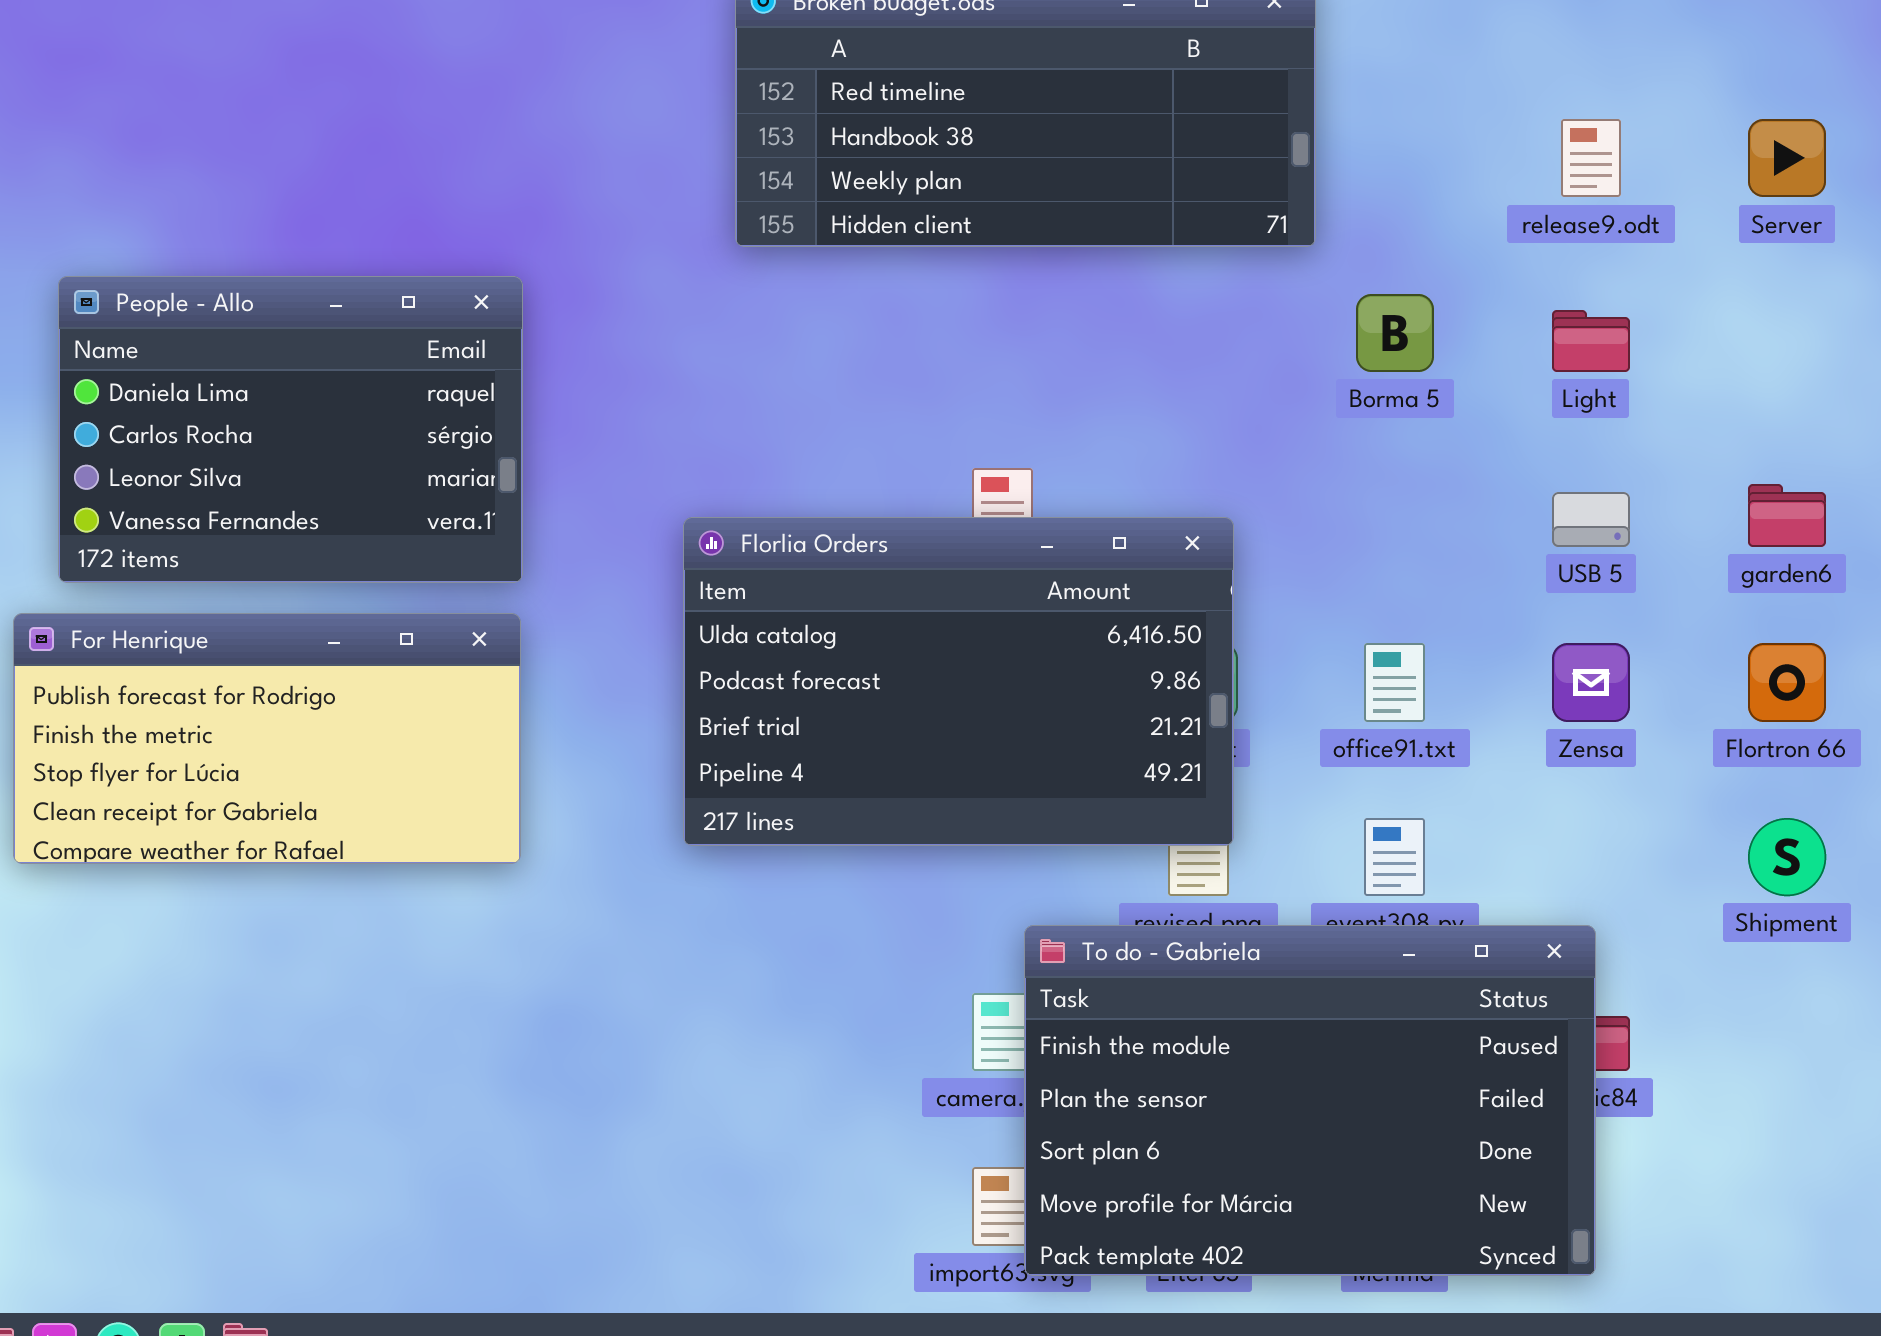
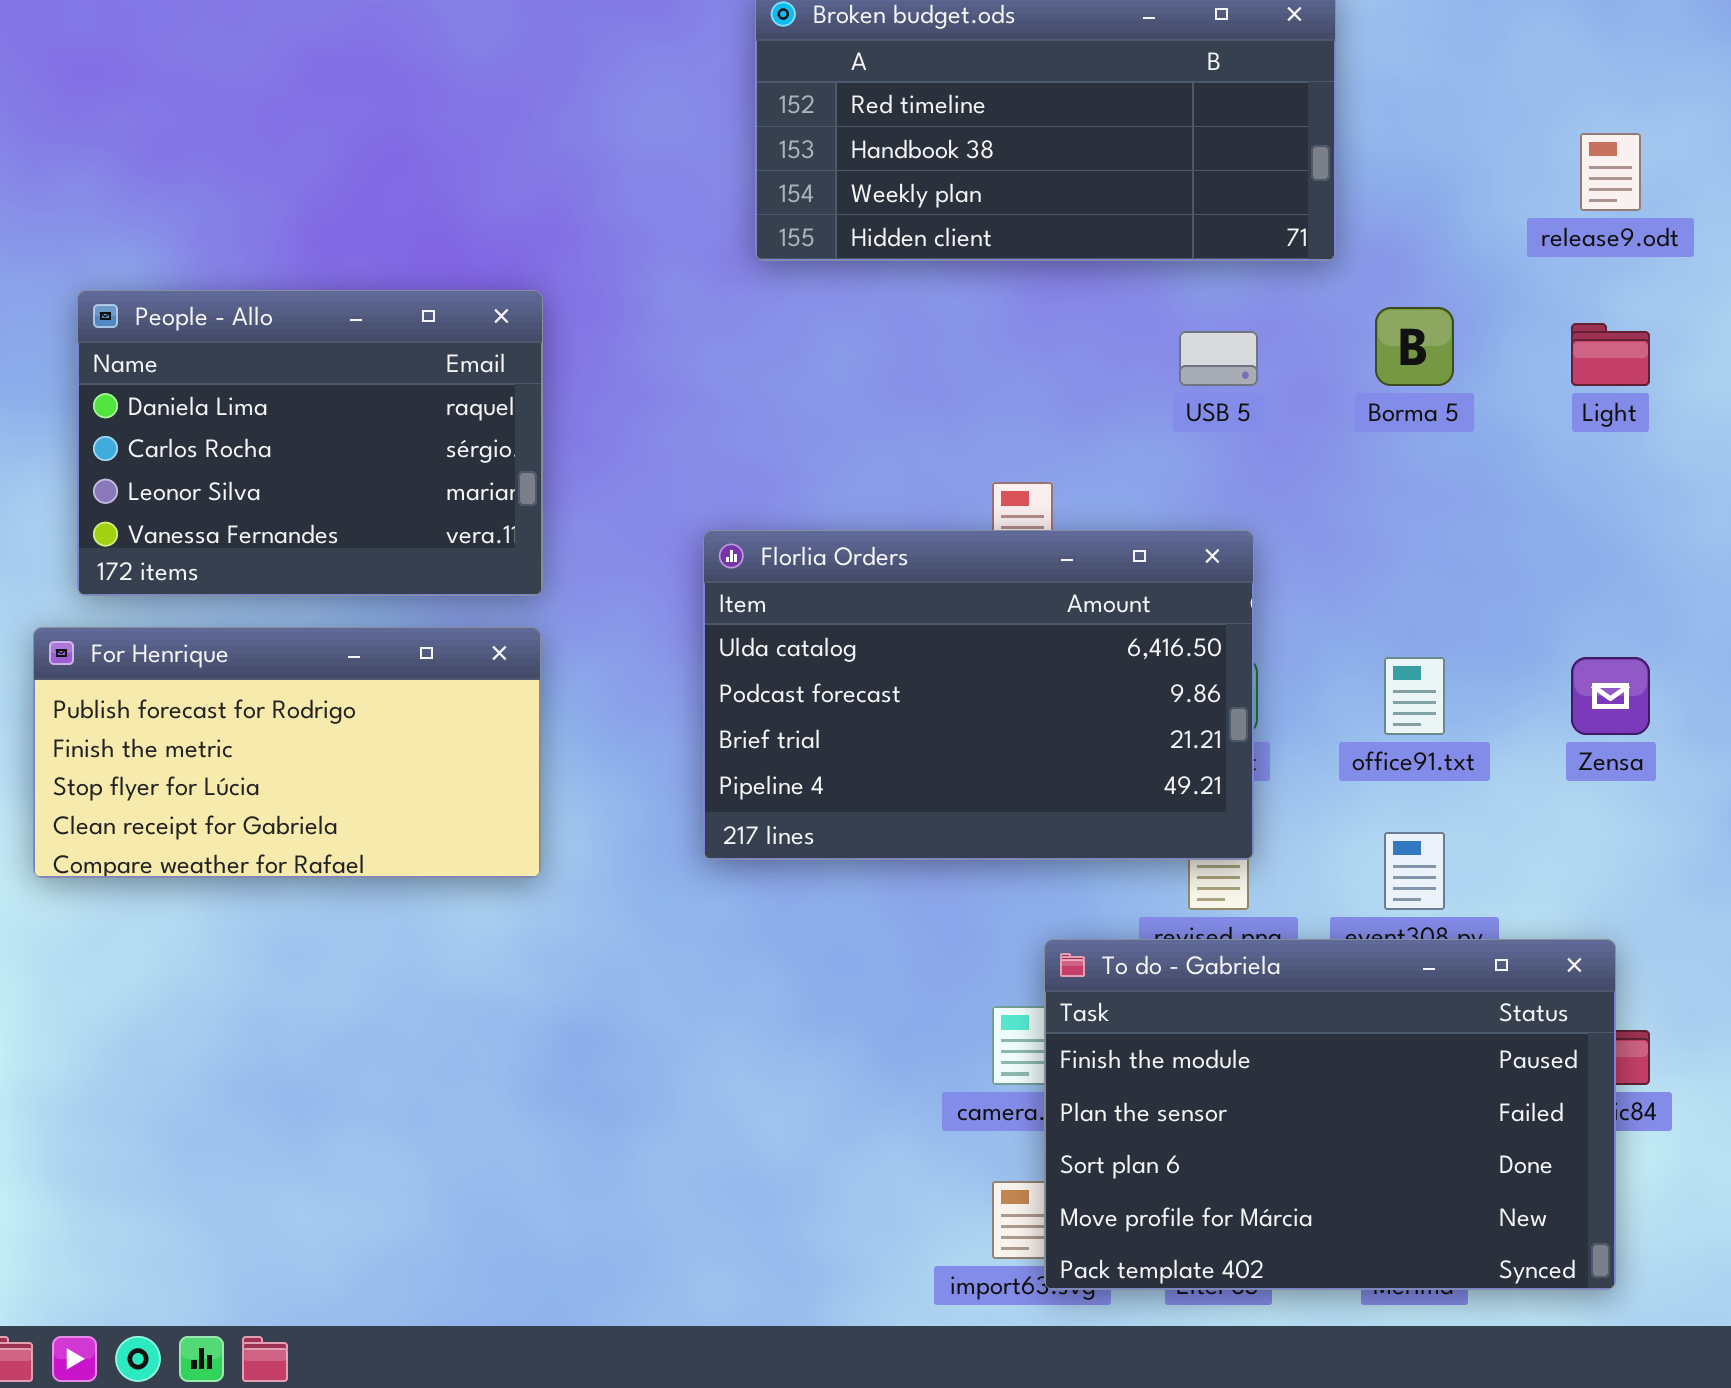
USB 5: [1552,492,1630,547] -> [1179,331,1258,386], moved

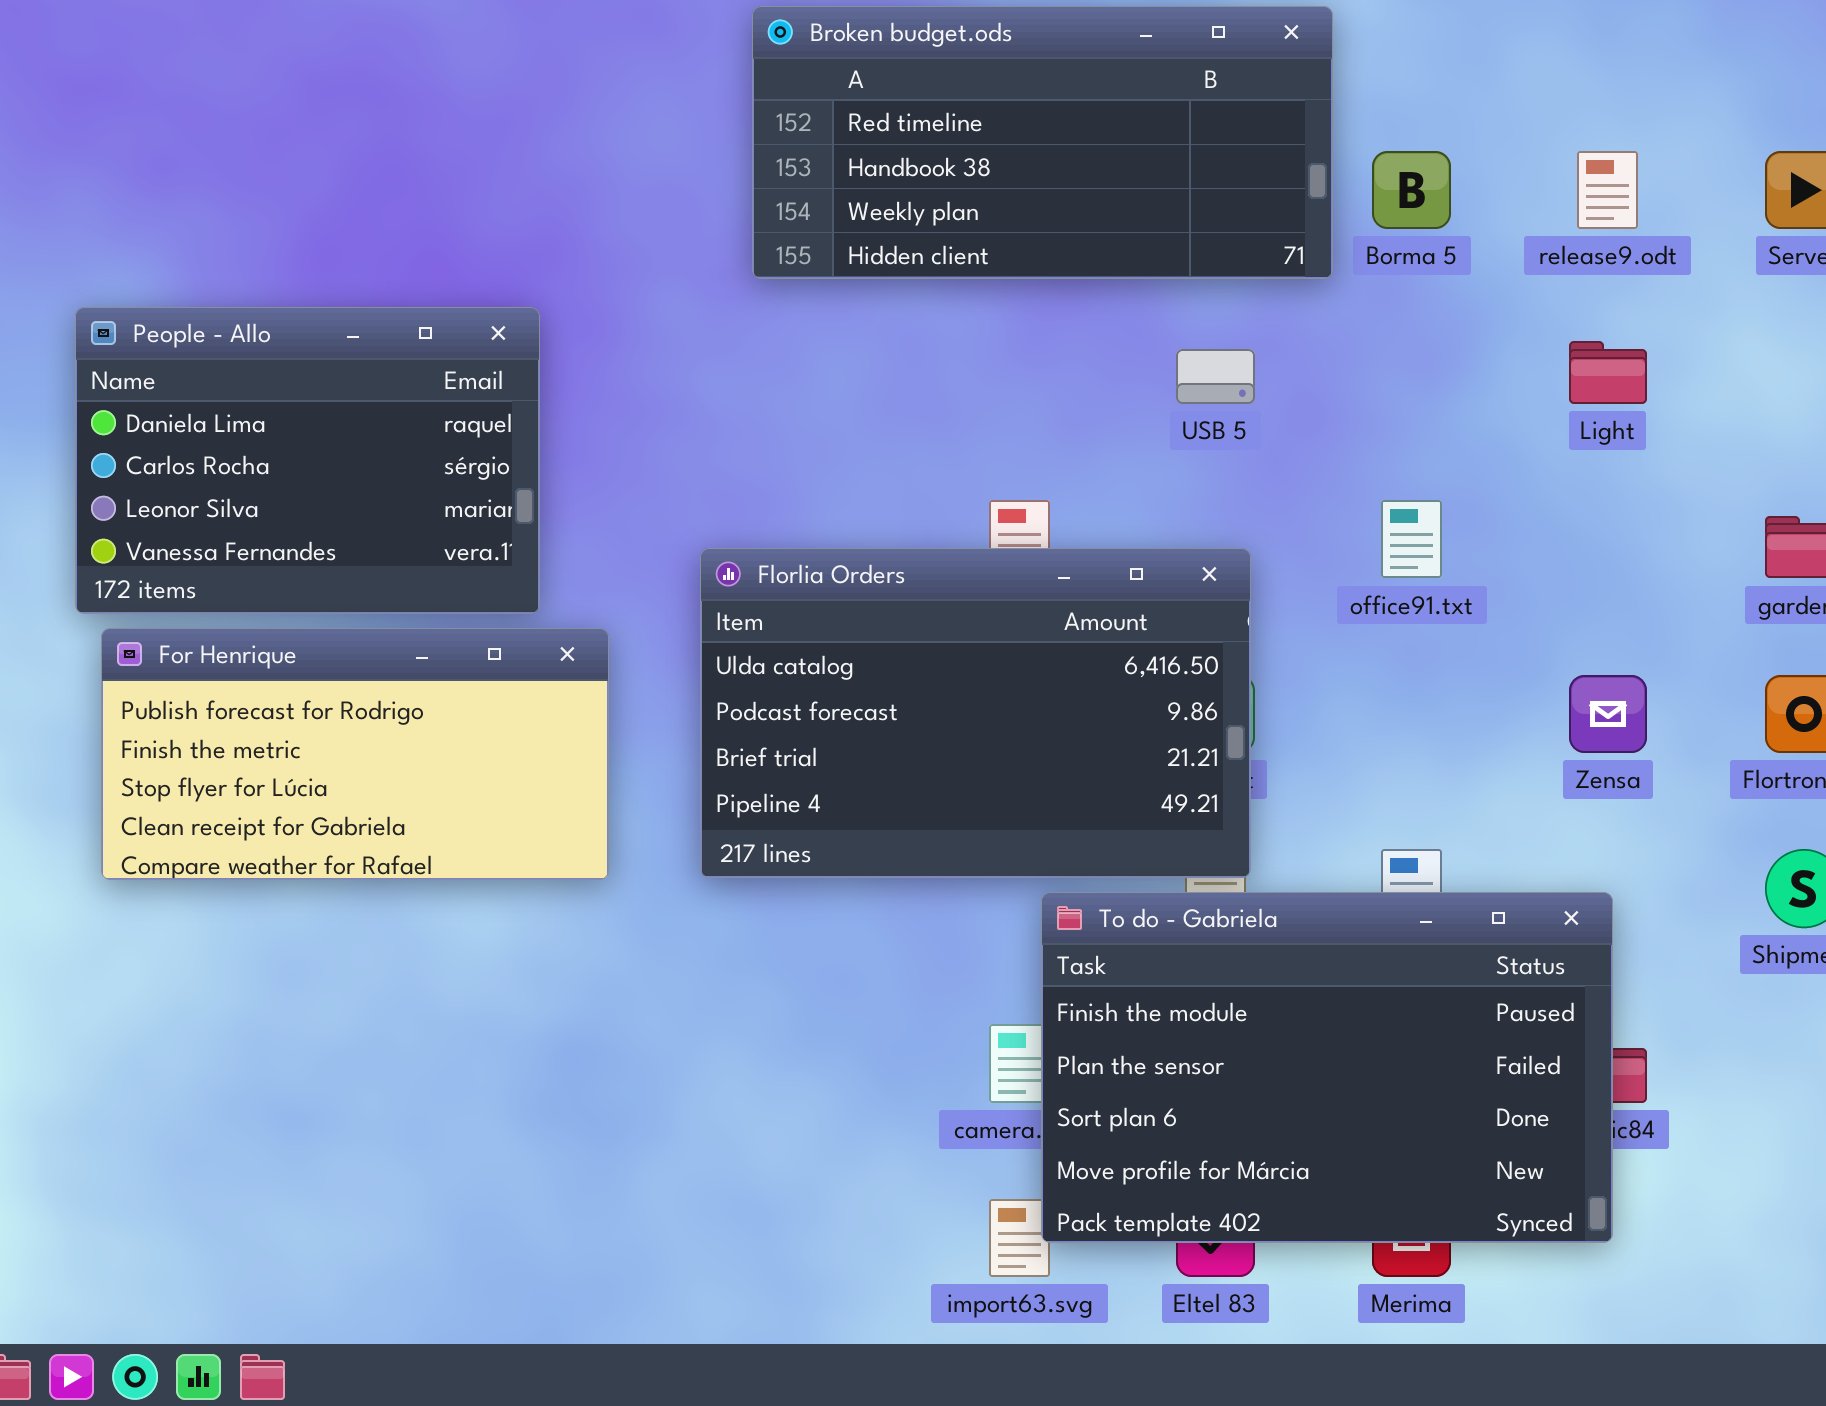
Borma 5: [1375,307,1454,386] -> [1372,151,1451,229], moved
For Henrique: [33,627,541,878] -> [101,628,609,880], moved
office91.txt: [1384,657,1445,735] -> [1381,500,1442,578], moved
To do - Gabriela: [1044,939,1616,1290] -> [1041,892,1613,1243], moved

